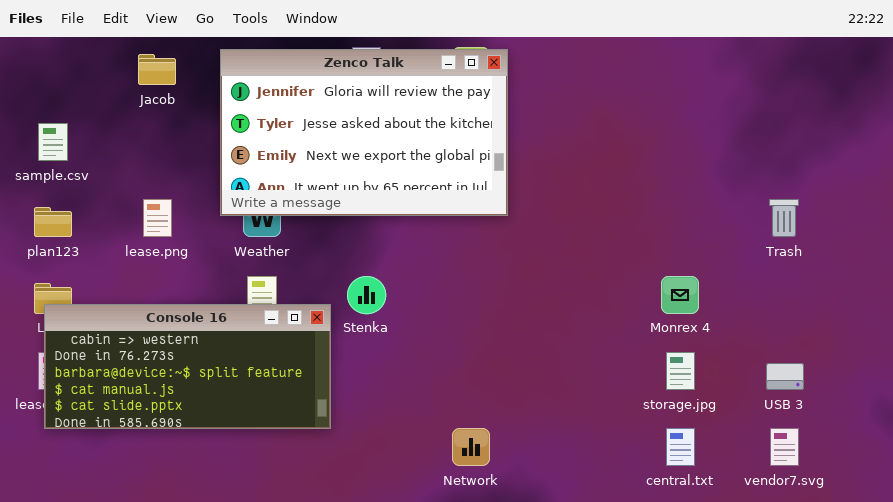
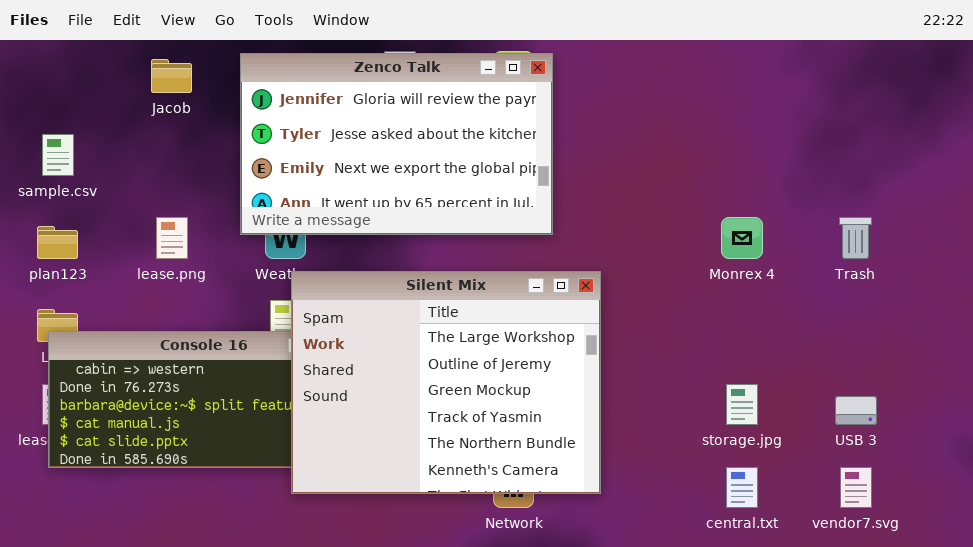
Silent Mix: none -> [291,271,601,494], opened
Monrex 4: [661,276,699,314] -> [721,217,763,259], moved

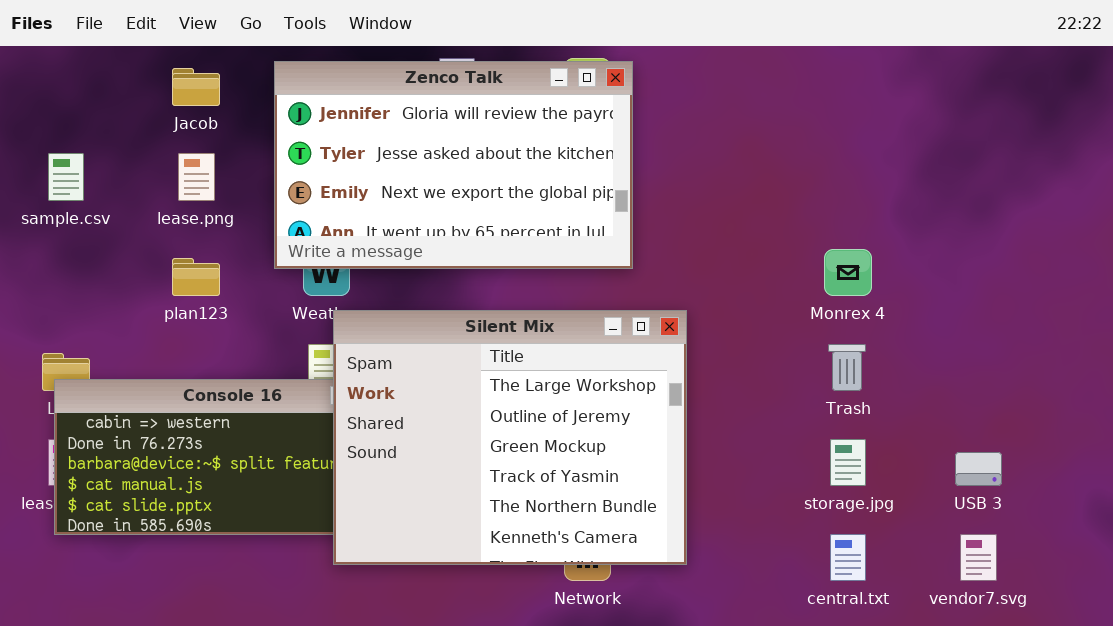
lease.png: [156,217,188,259] -> [178,153,215,201], moved
Trash: [839,217,872,259] -> [828,344,866,391], moved
plan123: [37,226,78,259] -> [172,258,220,296], moved

